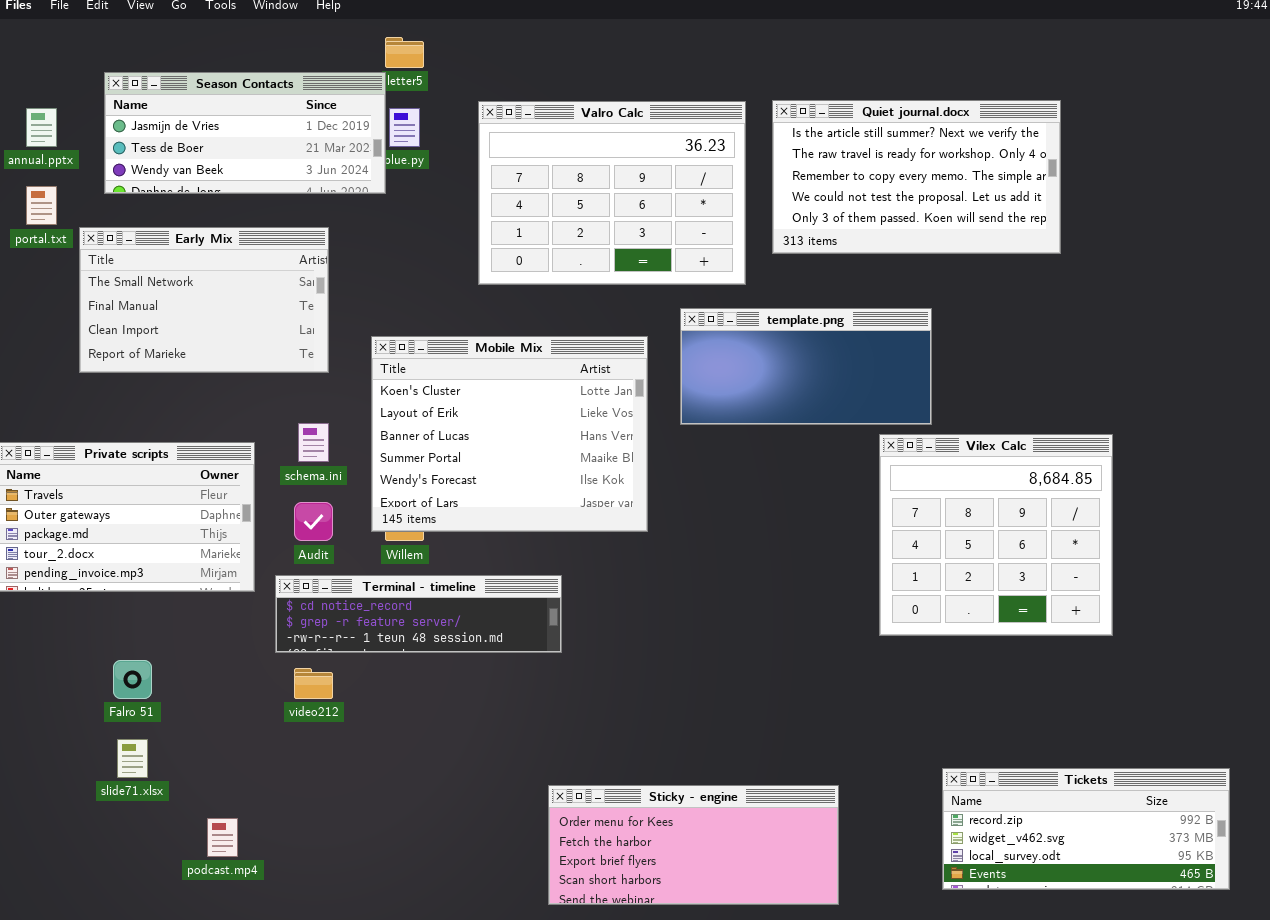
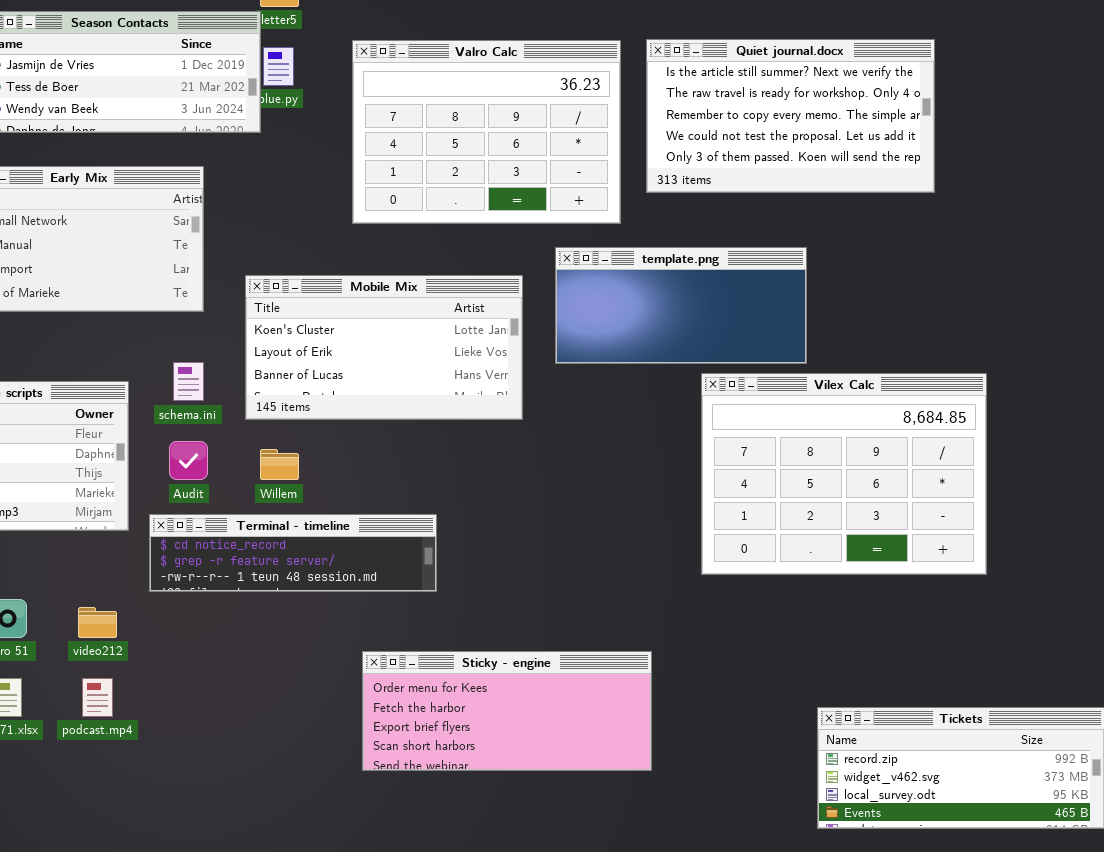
Mobile Mix: [371,336,648,532] -> [245,275,523,420], resized
Vilex Calc: [879,434,1113,636] -> [701,373,987,575], resized
video212: [294,668,333,699] -> [78,607,117,638], moved
Sticky - engine: [548,785,839,905] -> [362,651,652,771], moved
podcast.mp4: [207,818,238,857] -> [82,678,113,717], moved

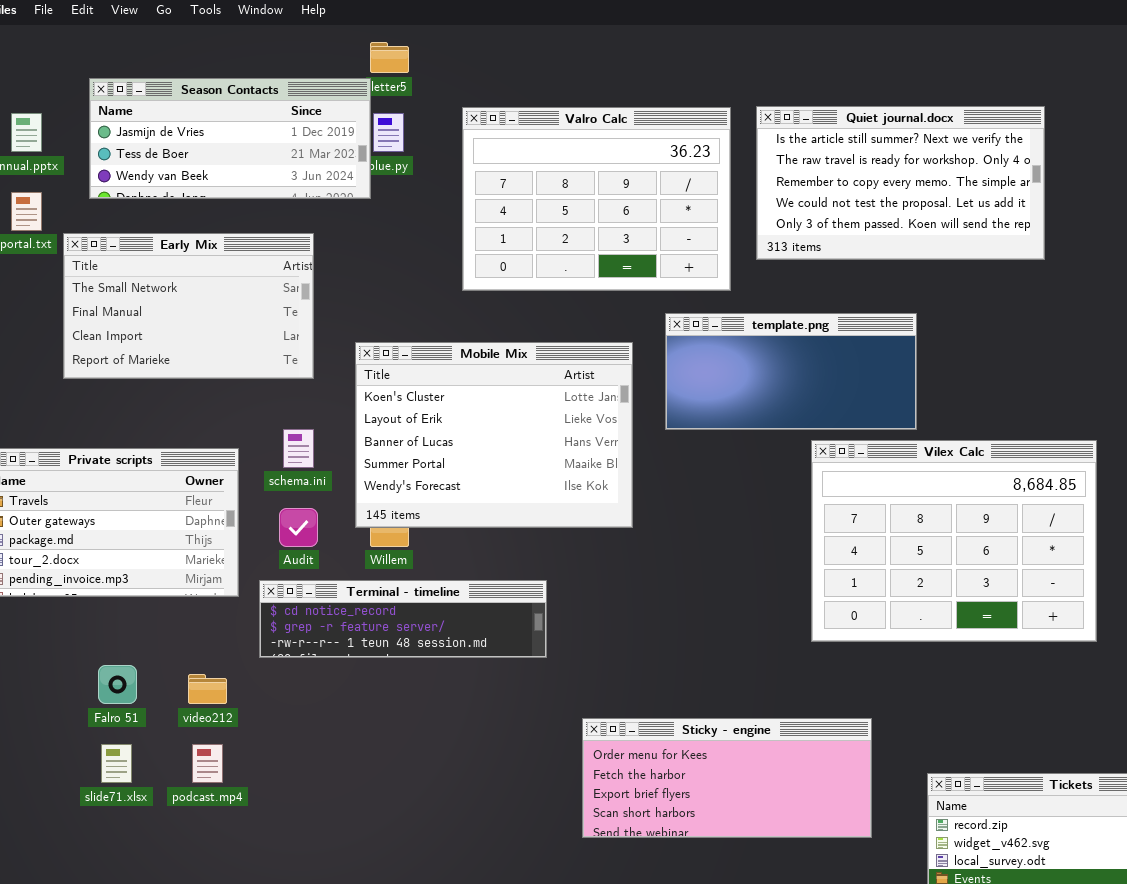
Mobile Mix: [245,275,523,420] -> [355,342,633,528], resized
Sticky - engine: [362,651,652,771] -> [582,718,872,838], moved

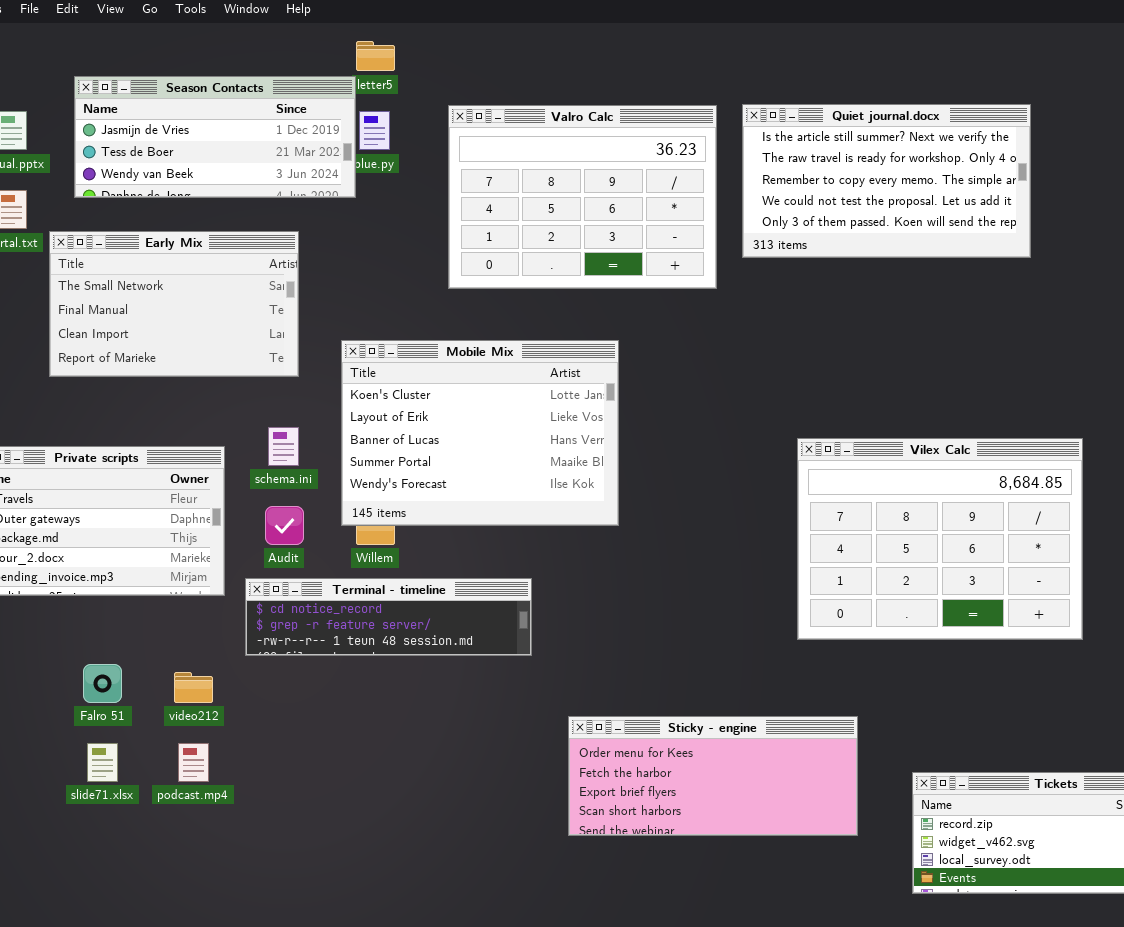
template.png: [665,313,917,430] -> none, closed

